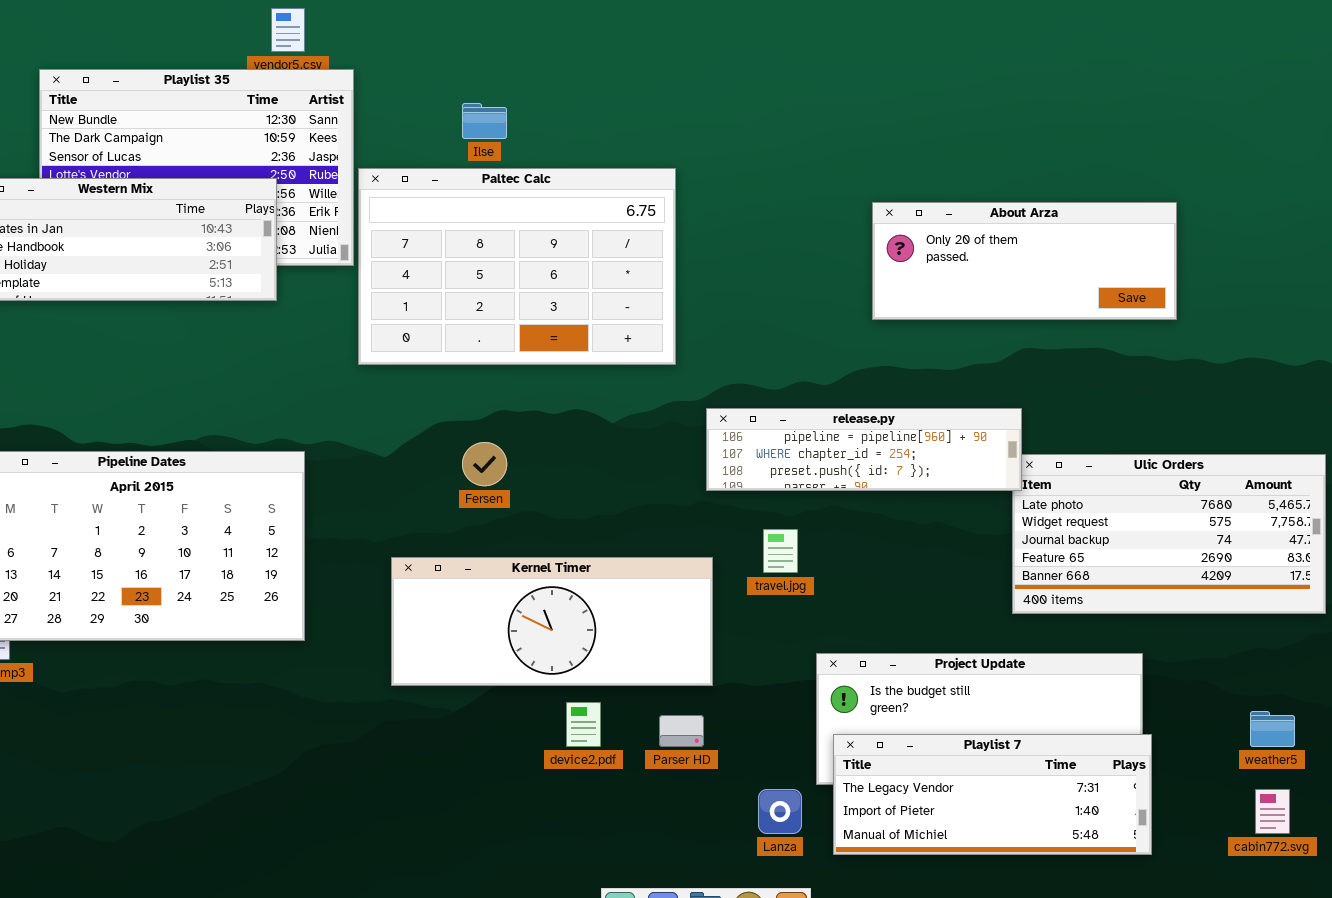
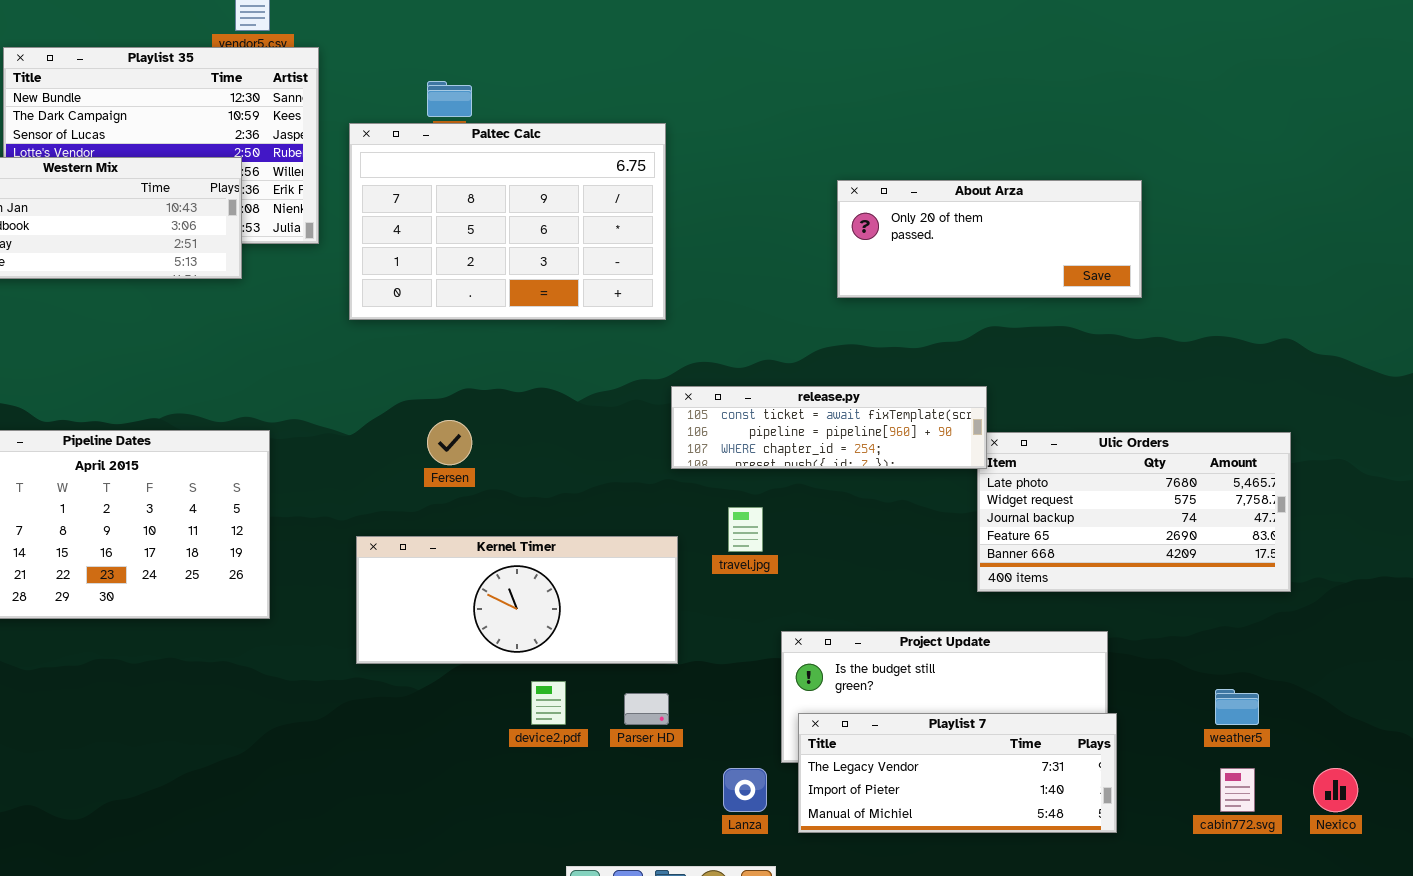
Paltec Calc: [358,168,676,365] -> [349,123,666,320], moved
release.py: [706,408,1022,491] -> [671,386,987,469], scrolled up 1 row

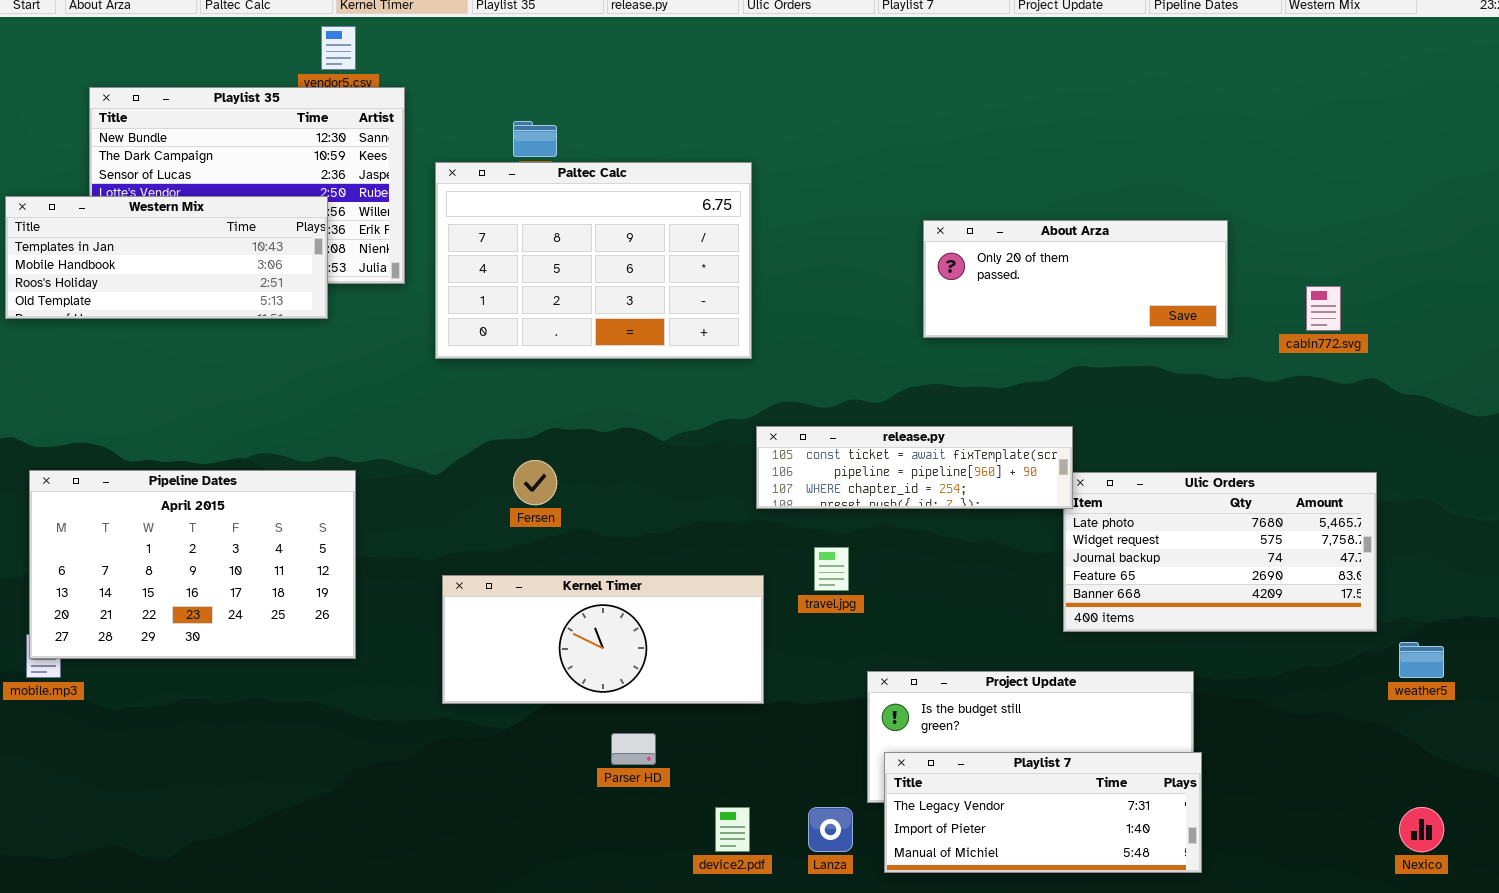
device2.pdf: [531,681,566,725] -> [715,807,750,852], moved
weather5: [1215,689,1259,725] -> [1399,642,1444,678], moved
Parser HD: [624,693,669,725] -> [611,733,656,765], moved
cabin772.svg: [1220,768,1255,812] -> [1306,286,1341,331], moved

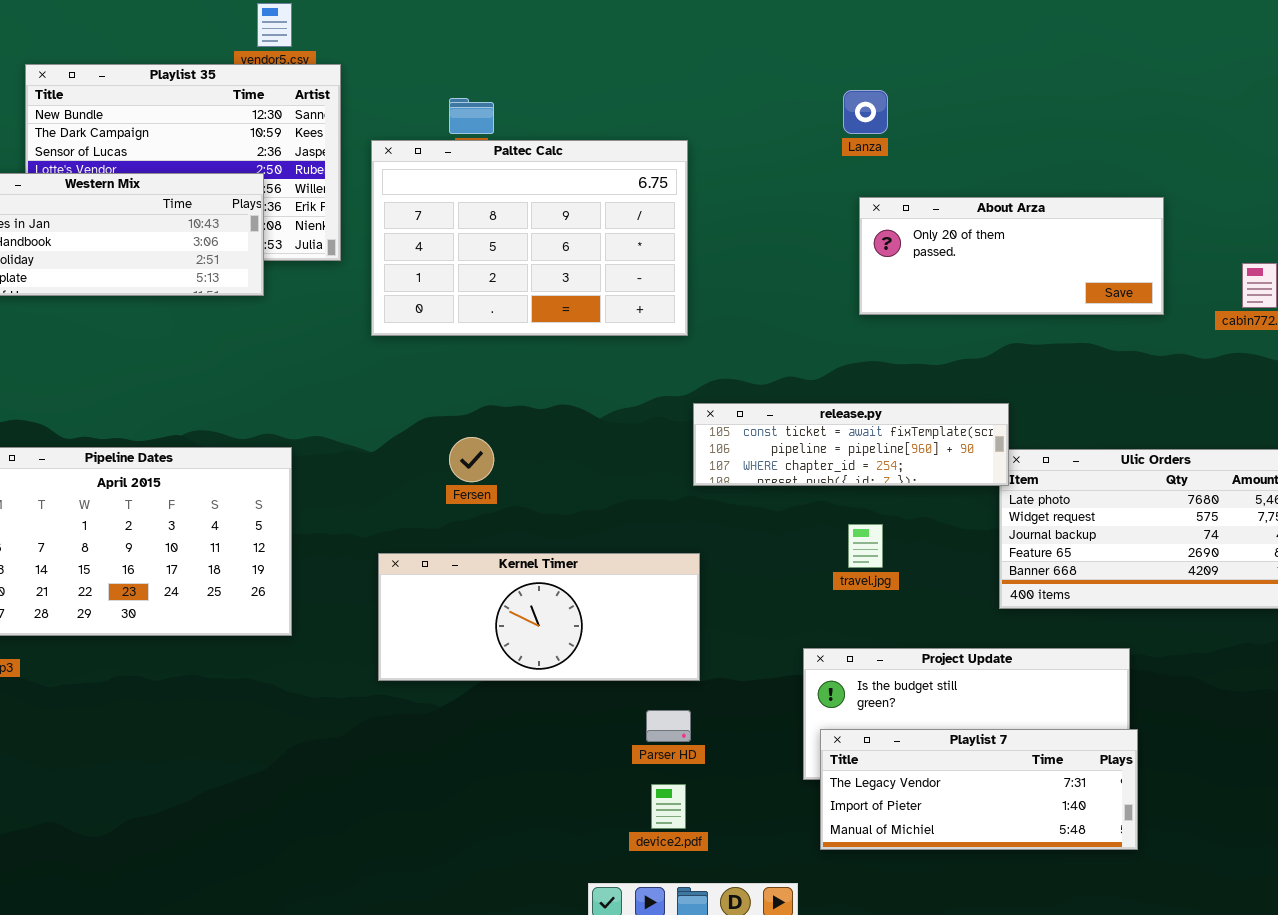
travel.jpg: [814,547,849,591] -> [848,524,883,568], moved
Parser HD: [611,733,656,765] -> [646,710,691,742], moved
Lanza: [808,807,853,852] -> [843,90,888,134], moved

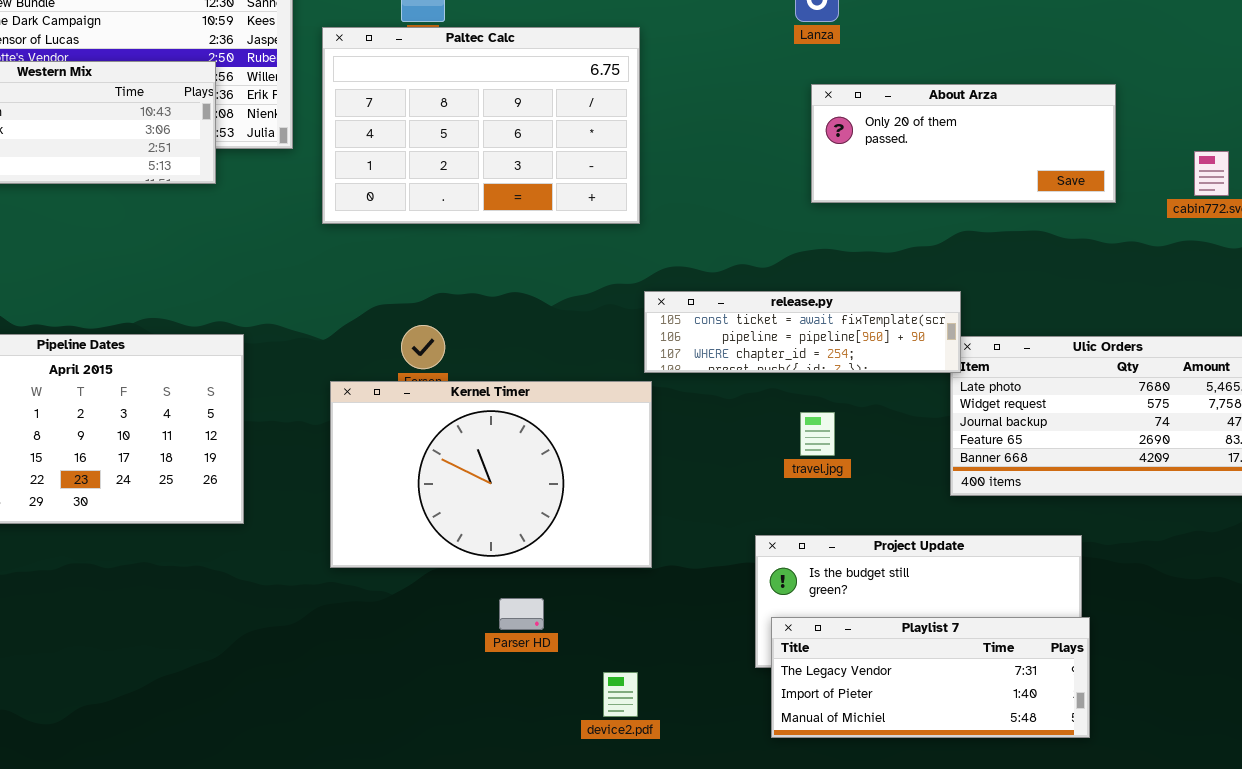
Kernel Timer: [378,553,700,681] -> [330,381,652,568], resized
Parser HD: [646,710,691,742] -> [499,598,544,630], moved

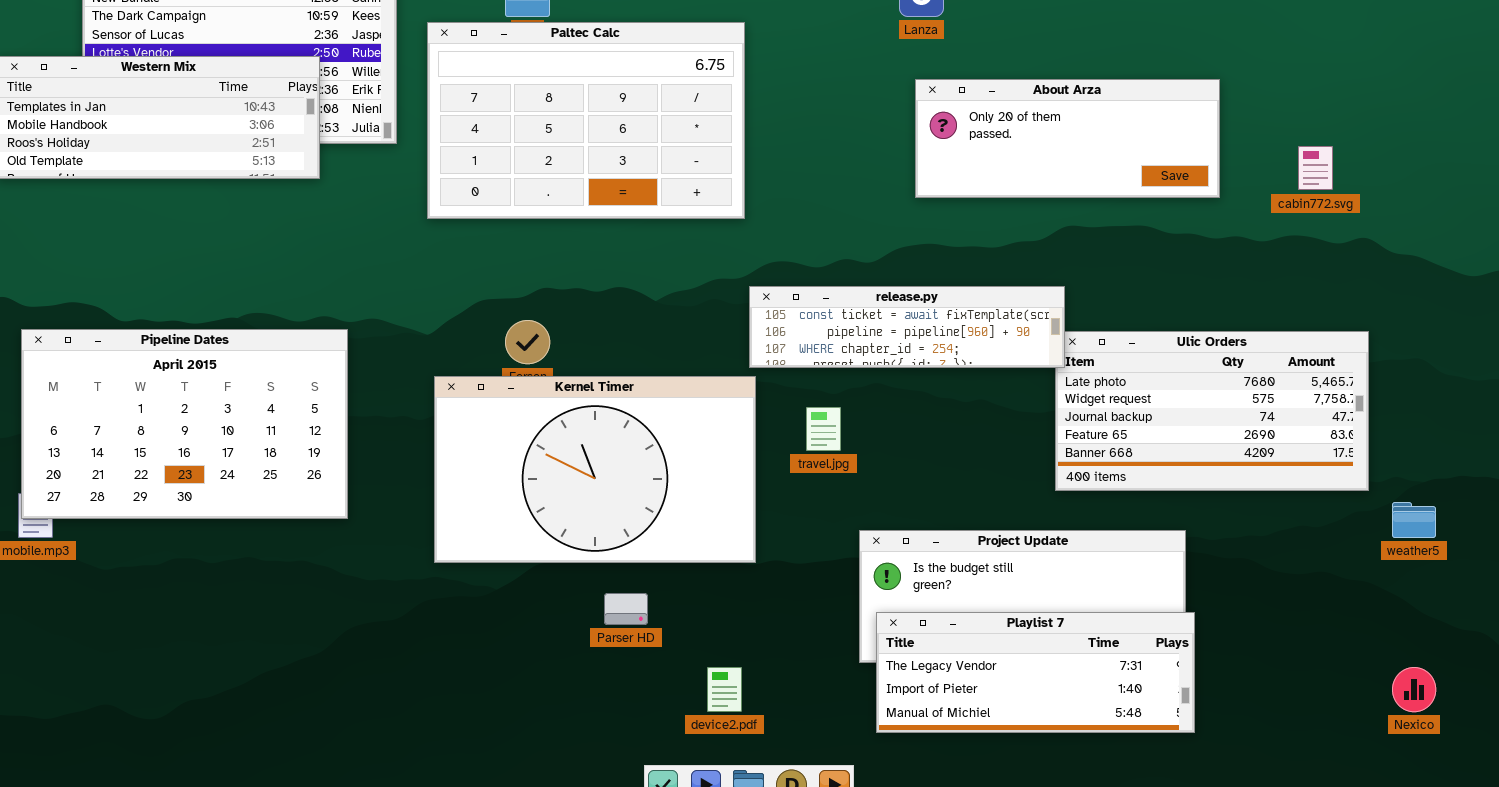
travel.jpg: [800,412,835,456] -> [806,407,841,451], moved

